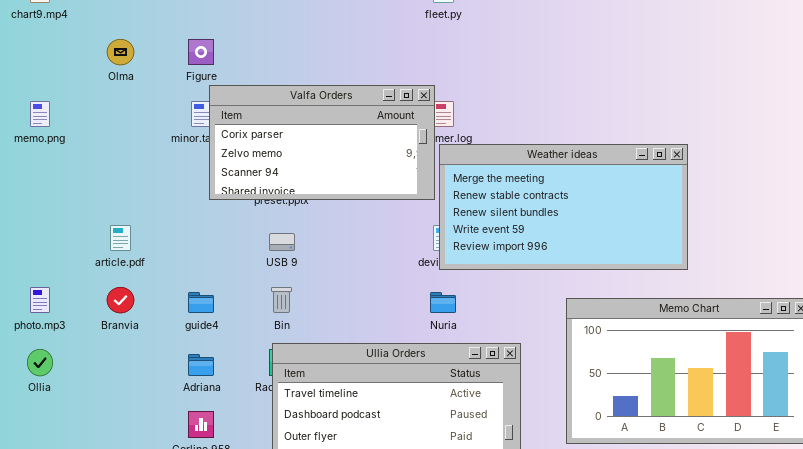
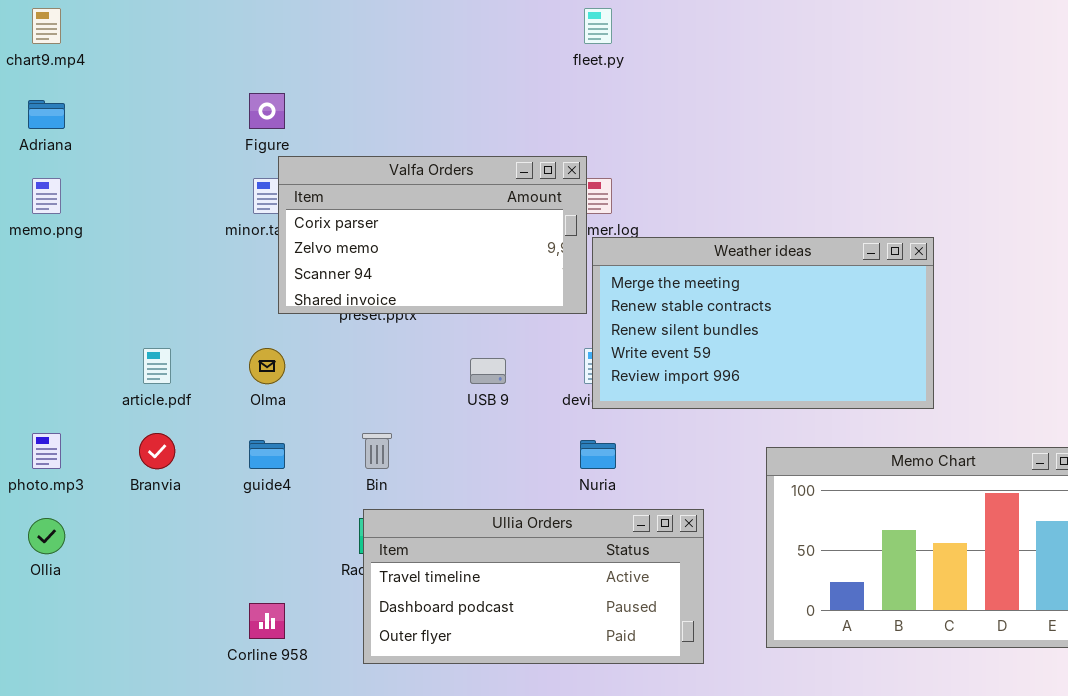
Olma: [107,39,134,65] -> [249,348,285,384], moved
USB 9: [269,233,295,251] -> [470,358,506,384], moved
Adriana: [188,354,214,376] -> [28,100,65,129], moved

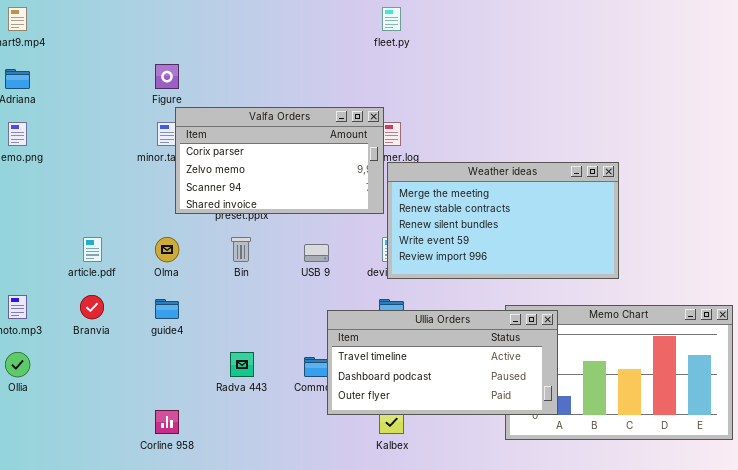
Bin: [362,433,392,469] -> [231,237,251,262], moved
Ullia Orders: [363,509,704,664] -> [327,310,558,415], moved

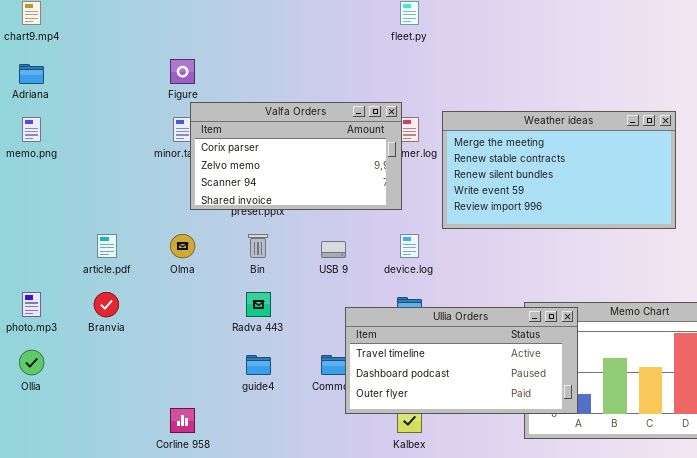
Weather ideas: [387,162,619,279] -> [442,111,676,229], moved
guide4: [155,299,179,319] -> [246,355,271,375], moved
Radva 443: [230,352,254,377] -> [246,292,271,317], moved

